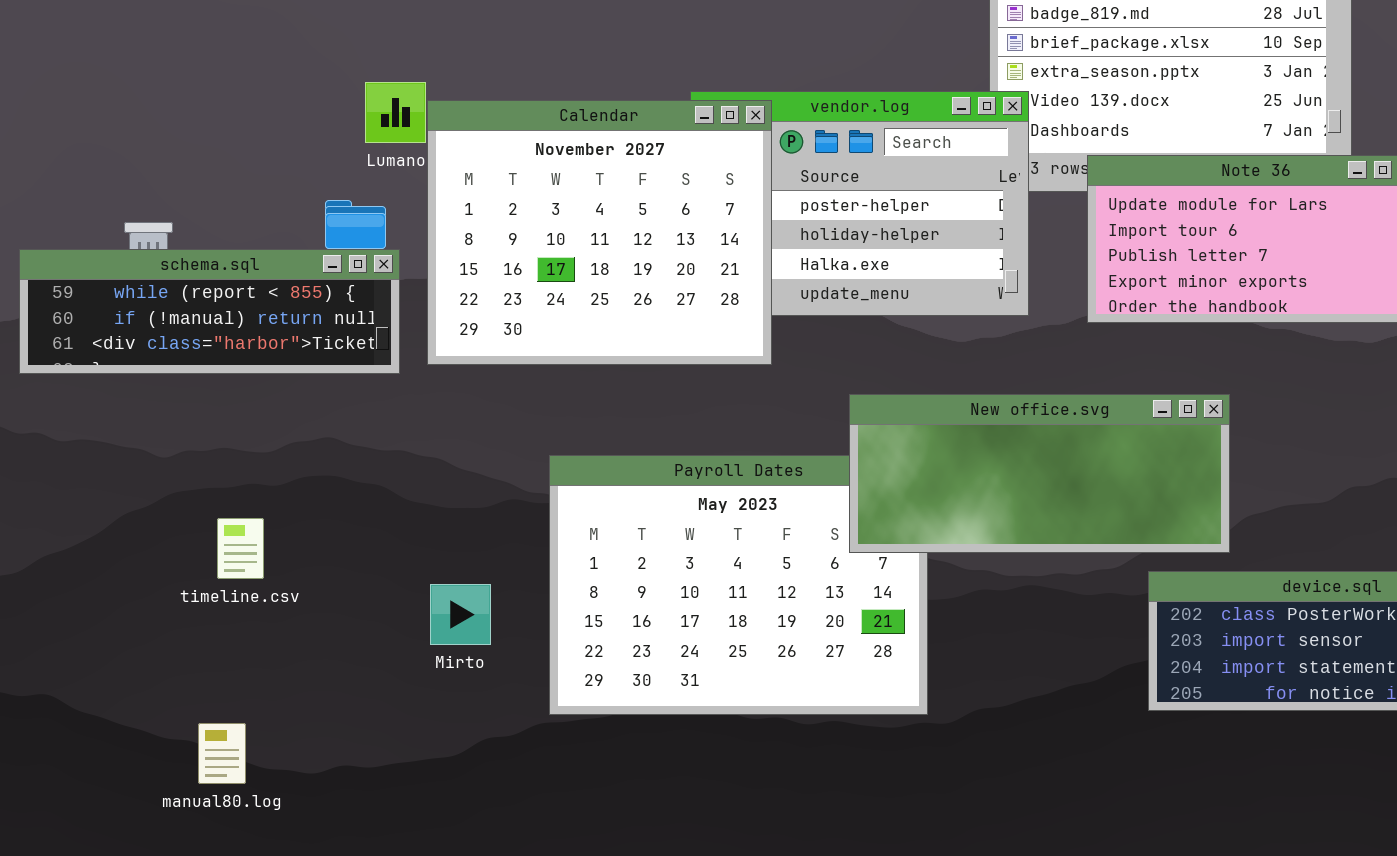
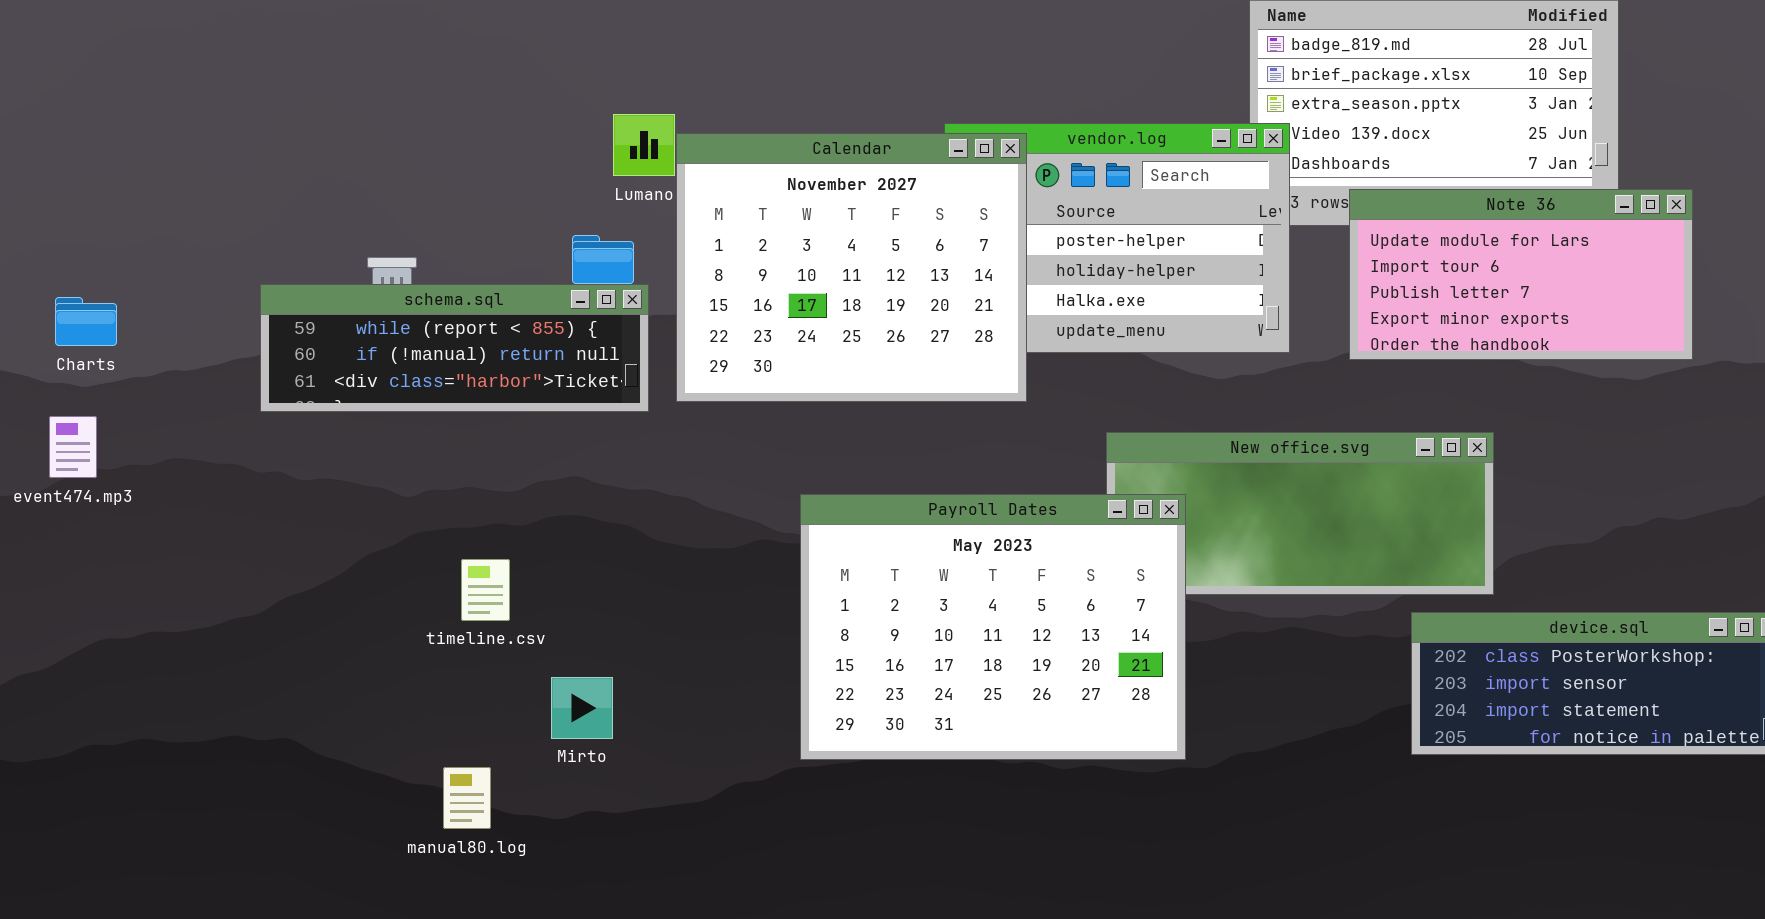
Payroll Dates: [549,455,928,715] -> [800,494,1186,760], raised
Mirto: [430,584,491,645] -> [551,677,613,739], moved

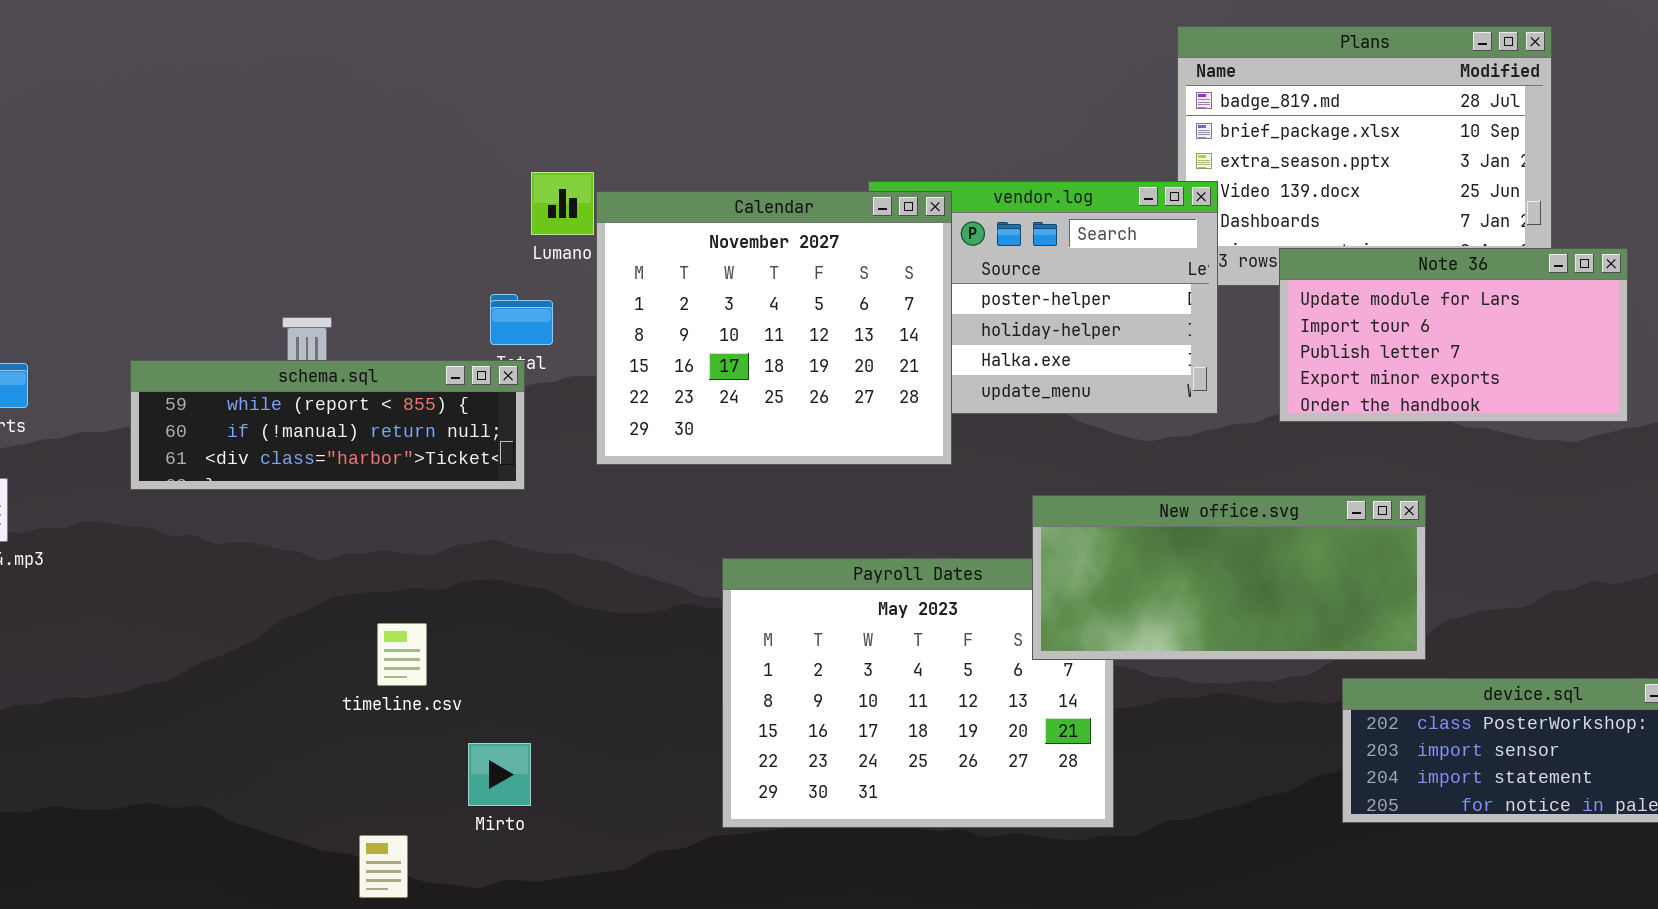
schema.sql: [260,284,649,412] -> [130,360,525,490], moved
New office.svg: [1106,432,1494,595] -> [1032,495,1426,660], raised

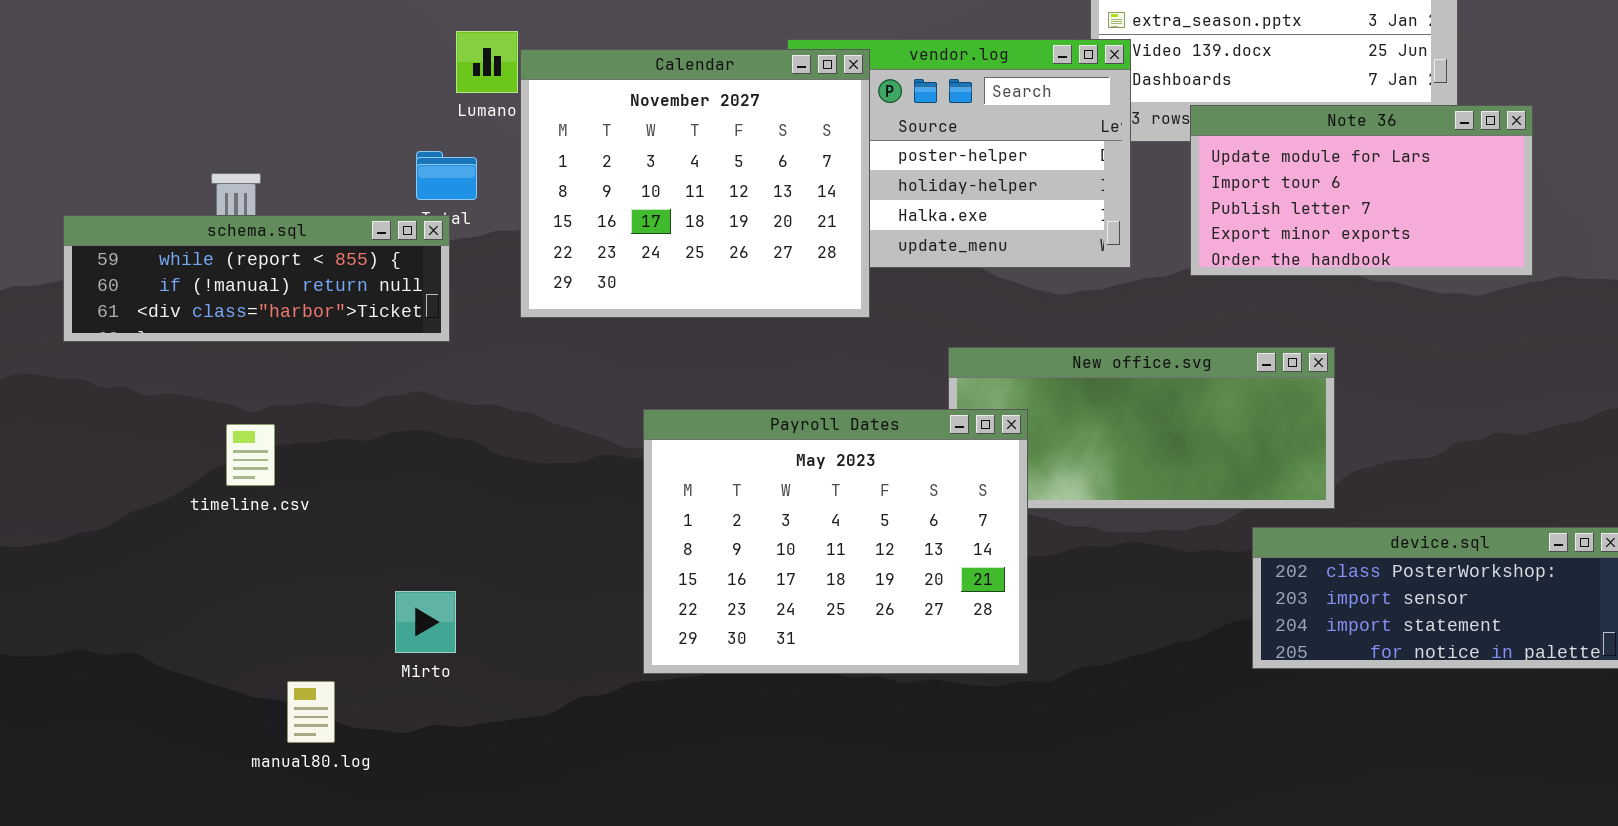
Payroll Dates: [722,558,1114,828] -> [643,409,1028,674], raised
timeline.csv: [377,623,427,686] -> [226,424,275,486], moved

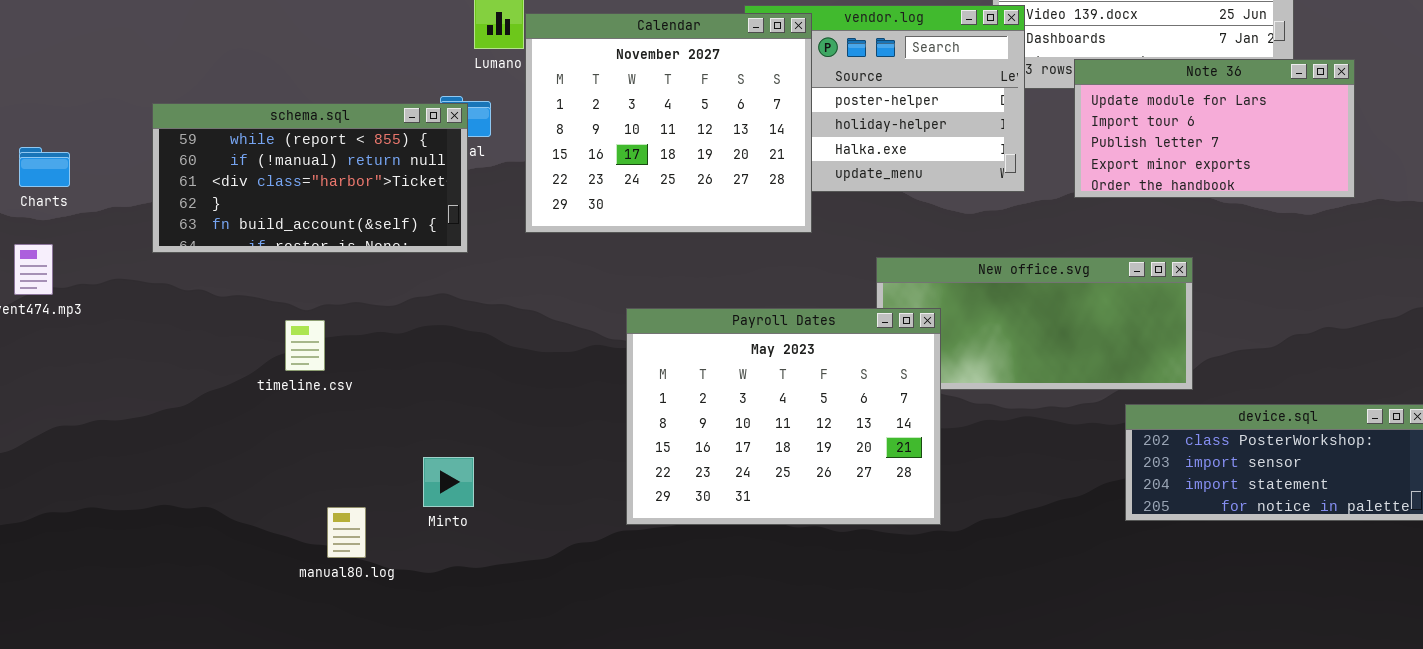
schema.sql: [63,215,450,342] -> [152,103,468,253], resized
manual80.log: [287,681,335,743] -> [327,507,366,558], moved

